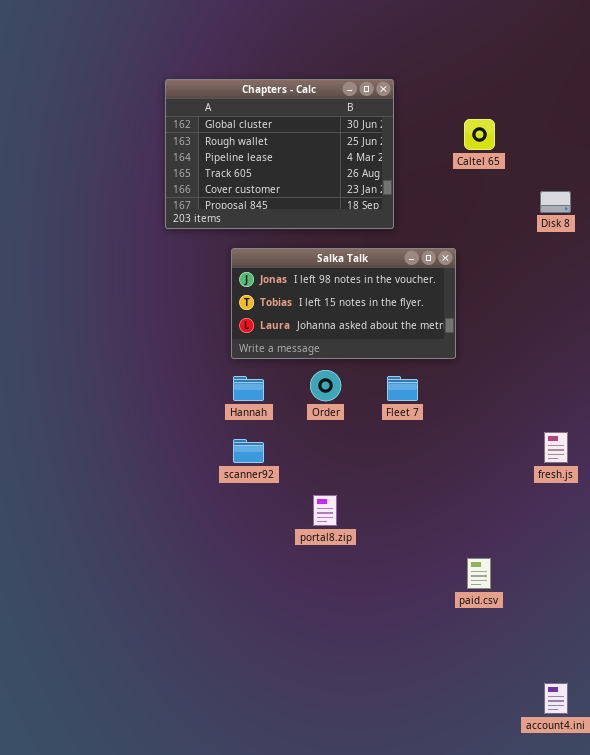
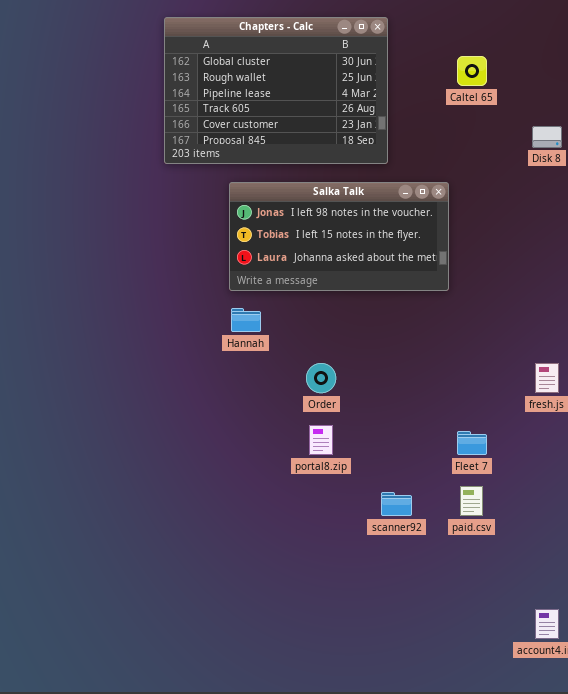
Order: [310,370,341,401] -> [306,363,336,393], moved
Fleet 7: [387,376,418,401] -> [457,431,487,455], moved
scanner92: [233,439,264,463] -> [381,492,412,516], moved

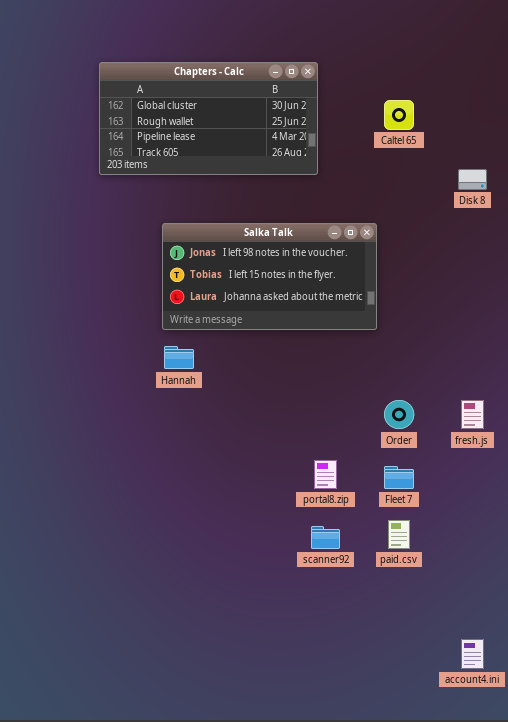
Chapters - Calc: [164,17,388,164] -> [99,62,318,175], resized
Order: [306,363,336,393] -> [384,400,414,429], moved
portal8.zip: [309,425,333,455] -> [314,460,337,489], moved

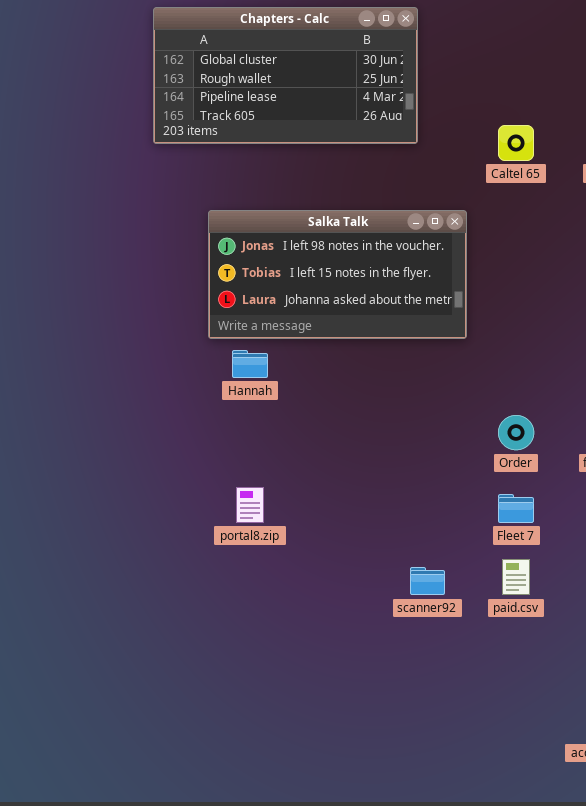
Caltel 65: [384,100,414,130] -> [498,125,534,161], moved
Salka Talk: [162,223,377,330] -> [208,210,467,339], moved
portal8.zip: [314,460,337,489] -> [236,487,264,523], moved

